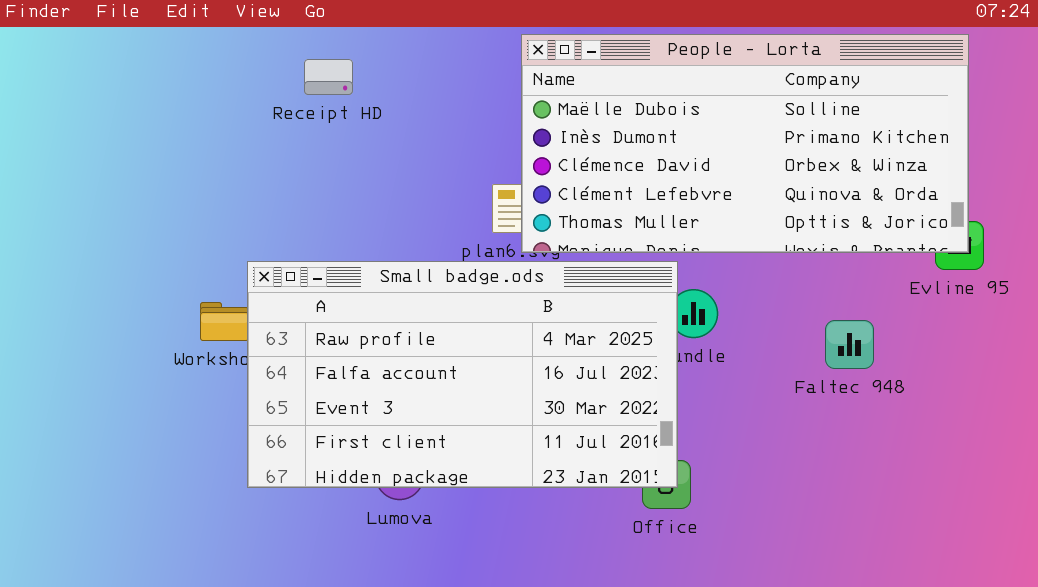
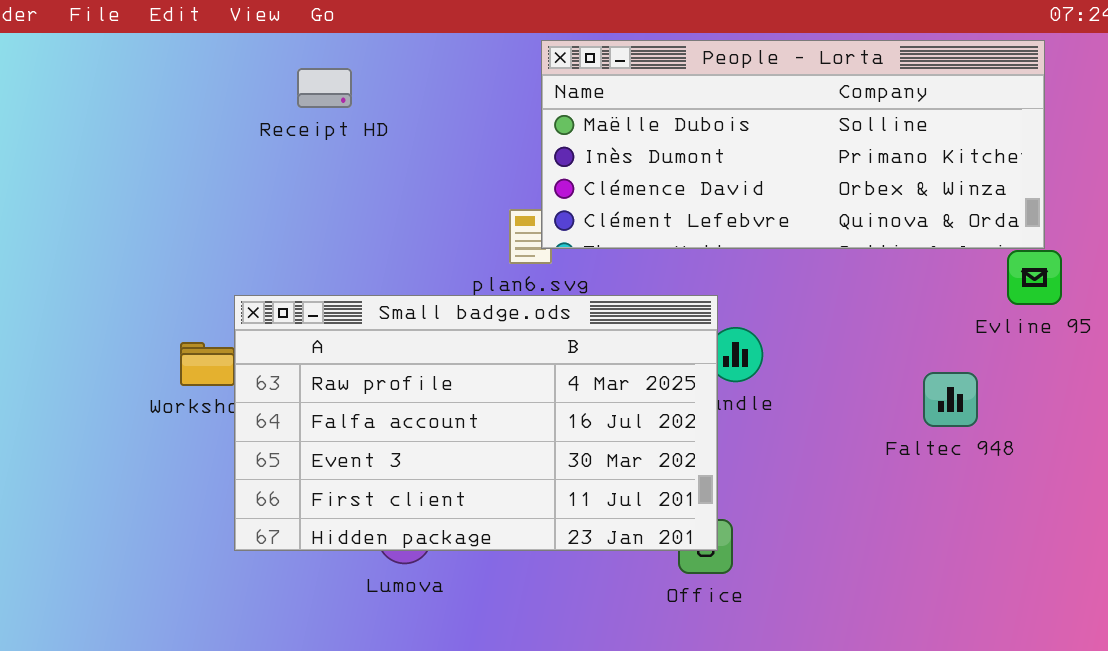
People - Lorta: [521,34,969,253] -> [541,40,1045,249], resized
Faltec 948: [825,320,874,369] -> [923,372,978,427], moved

